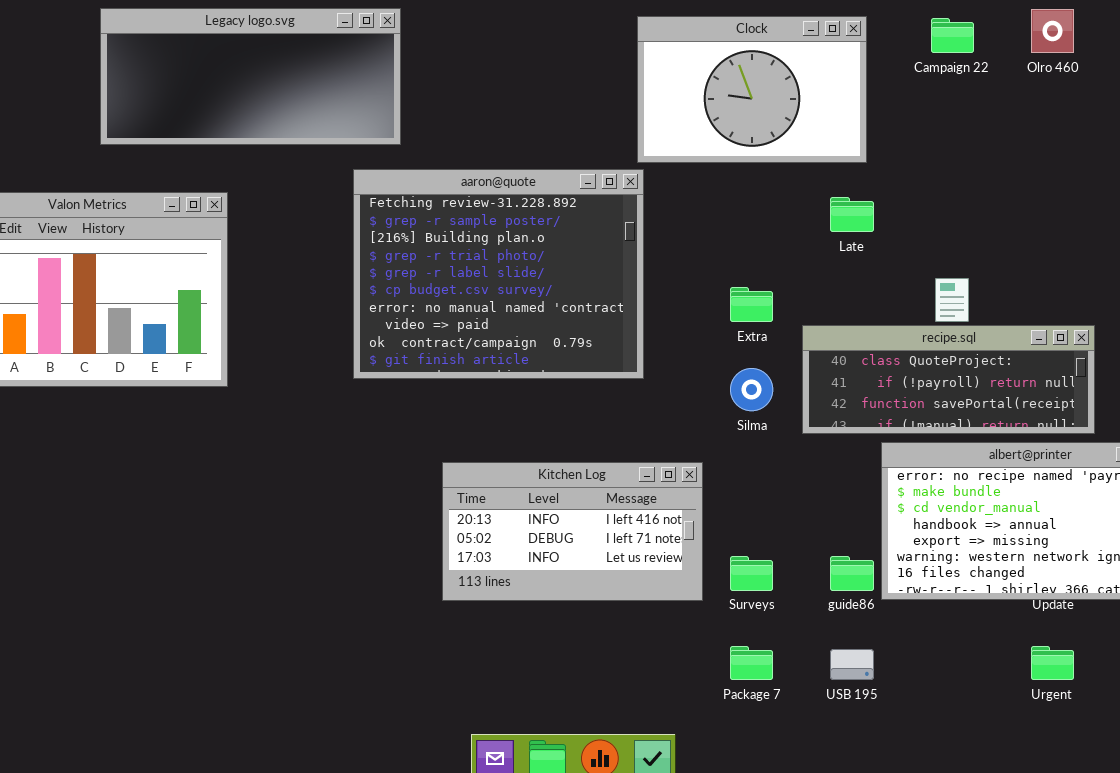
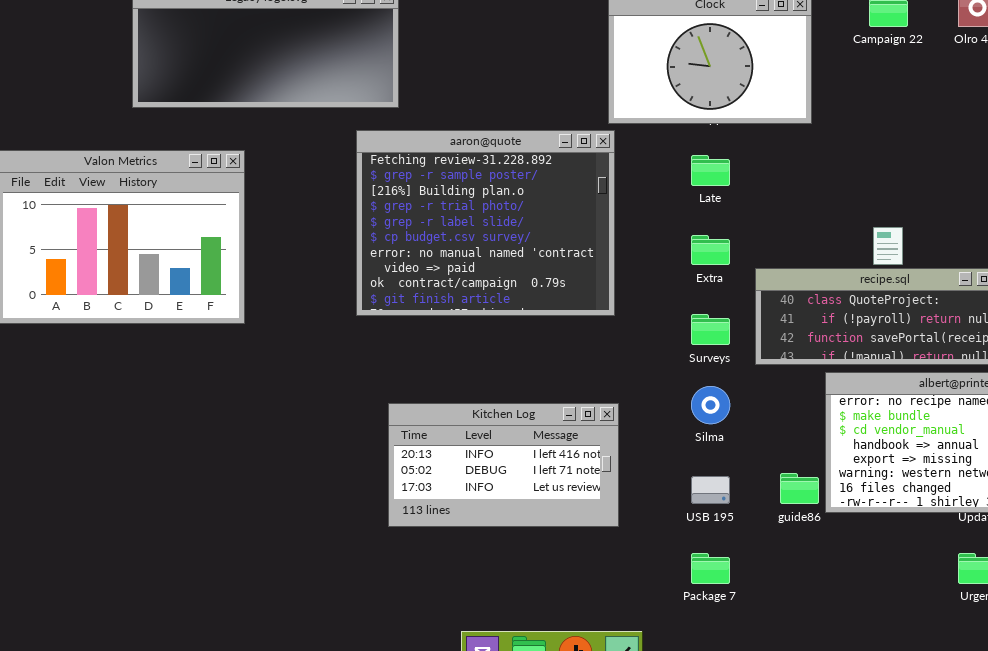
Late: [830,197,874,232] -> [691,155,730,186], moved
Silma: [730,368,773,411] -> [691,386,730,424], moved
Kitchen Log: [442,462,703,601] -> [388,403,619,527], moved
Surveys: [730,556,773,591] -> [691,314,730,345], moved
USB 195: [830,649,874,680] -> [691,476,730,504], moved

